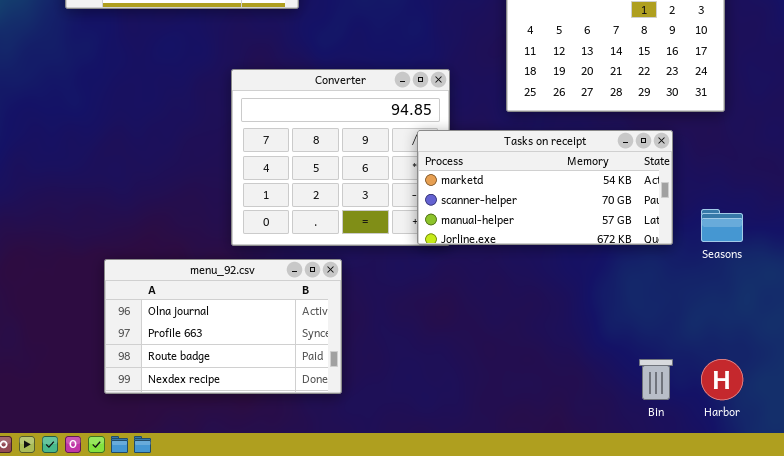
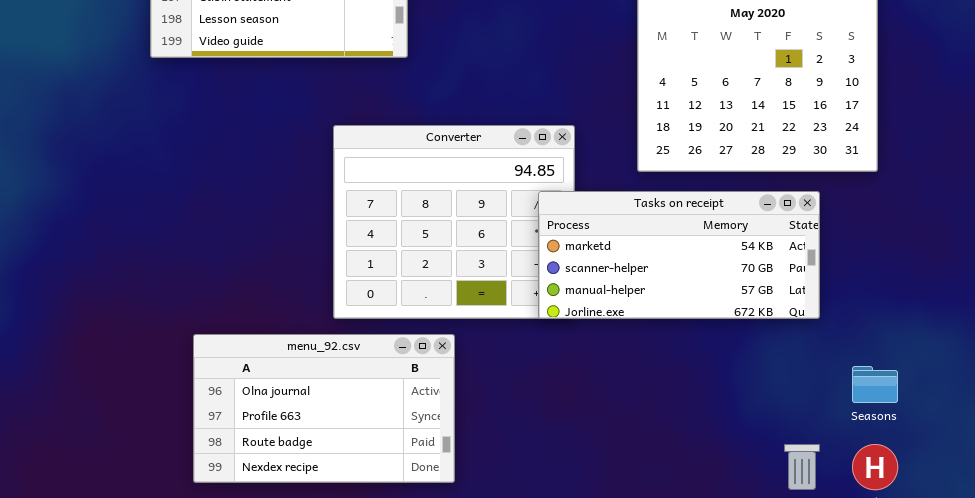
Seasons: [701,209,743,242] -> [852,366,898,403], moved

